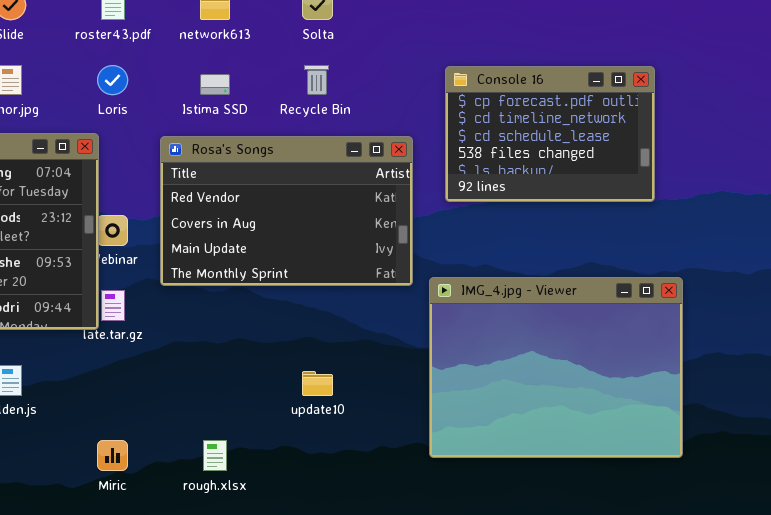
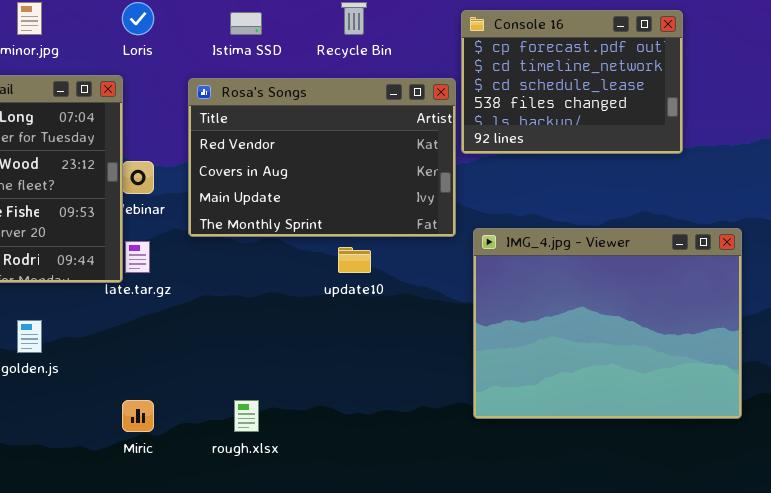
Console 16: [445,66,655,202] -> [461,10,683,154], moved
update10: [302,371,333,396] -> [338,247,371,273], moved

